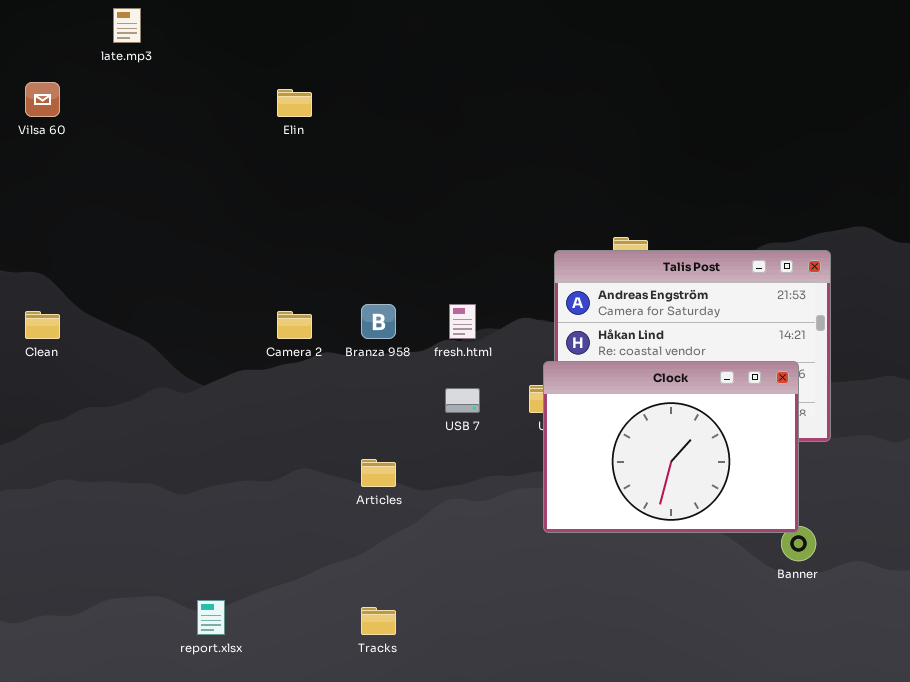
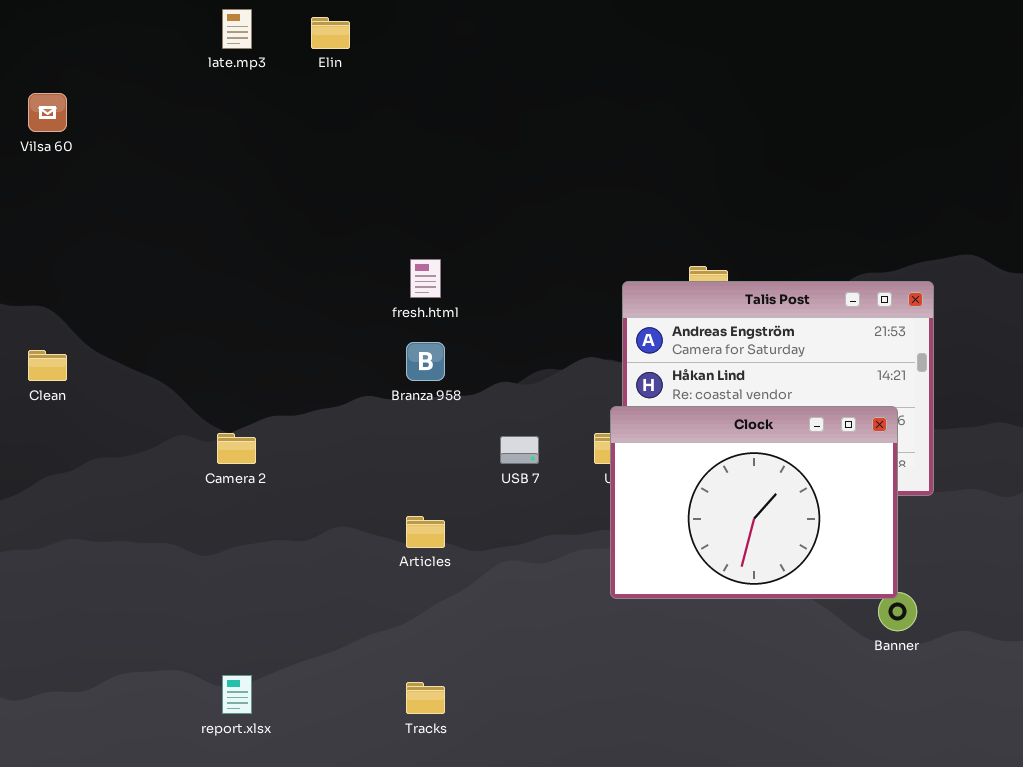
late.mp3: [113,8,141,43] -> [222,9,252,49], moved
Elin: [277,89,312,117] -> [311,17,350,49], moved
fresh.html: [449,304,476,339] -> [410,259,441,298], moved
Camera 2: [277,311,312,339] -> [217,433,256,464], moved

